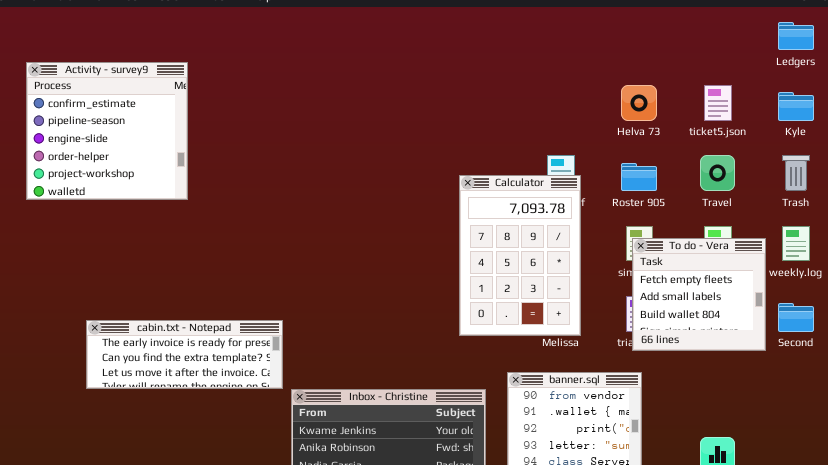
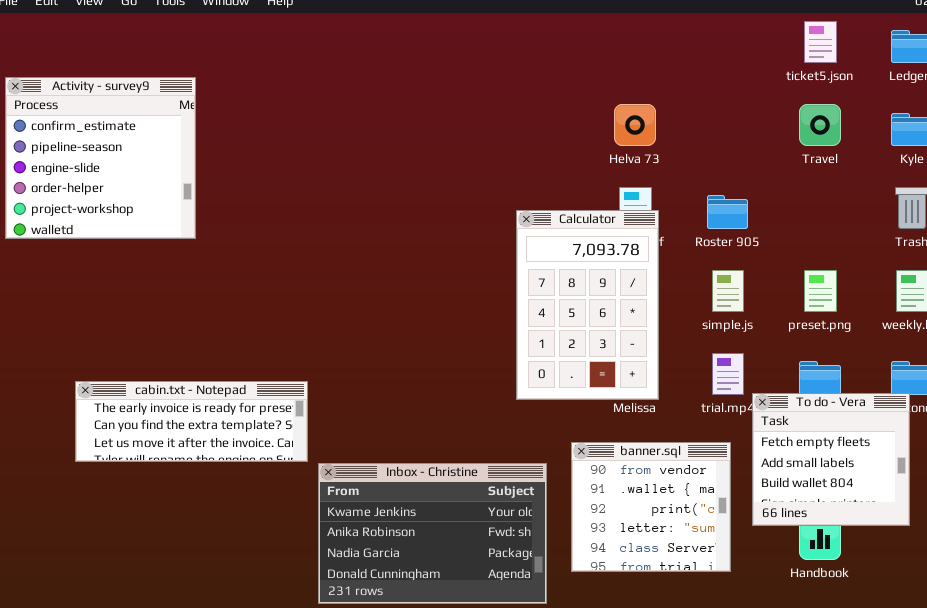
Helva 73: [621,85,657,121] -> [614,104,656,146], moved
ticket5.json: [704,85,732,121] -> [804,21,837,63], moved
Travel: [700,155,735,191] -> [799,104,841,146], moved
To do - Vera: [632,238,766,351] -> [752,393,910,526], moved

